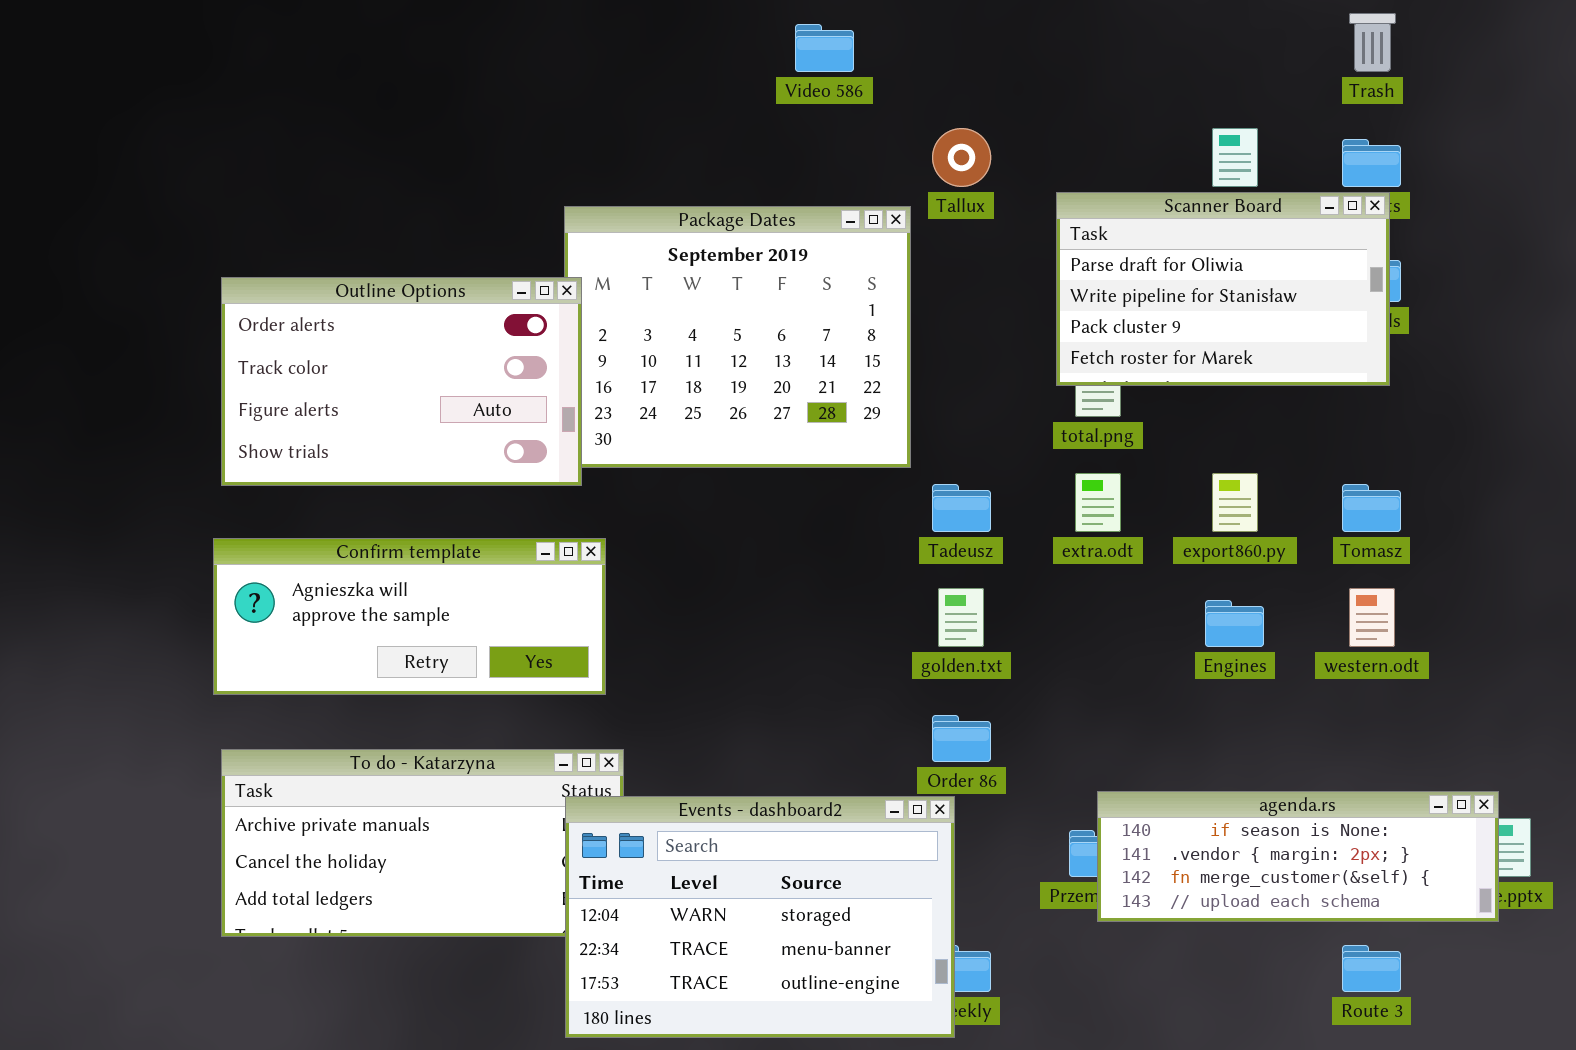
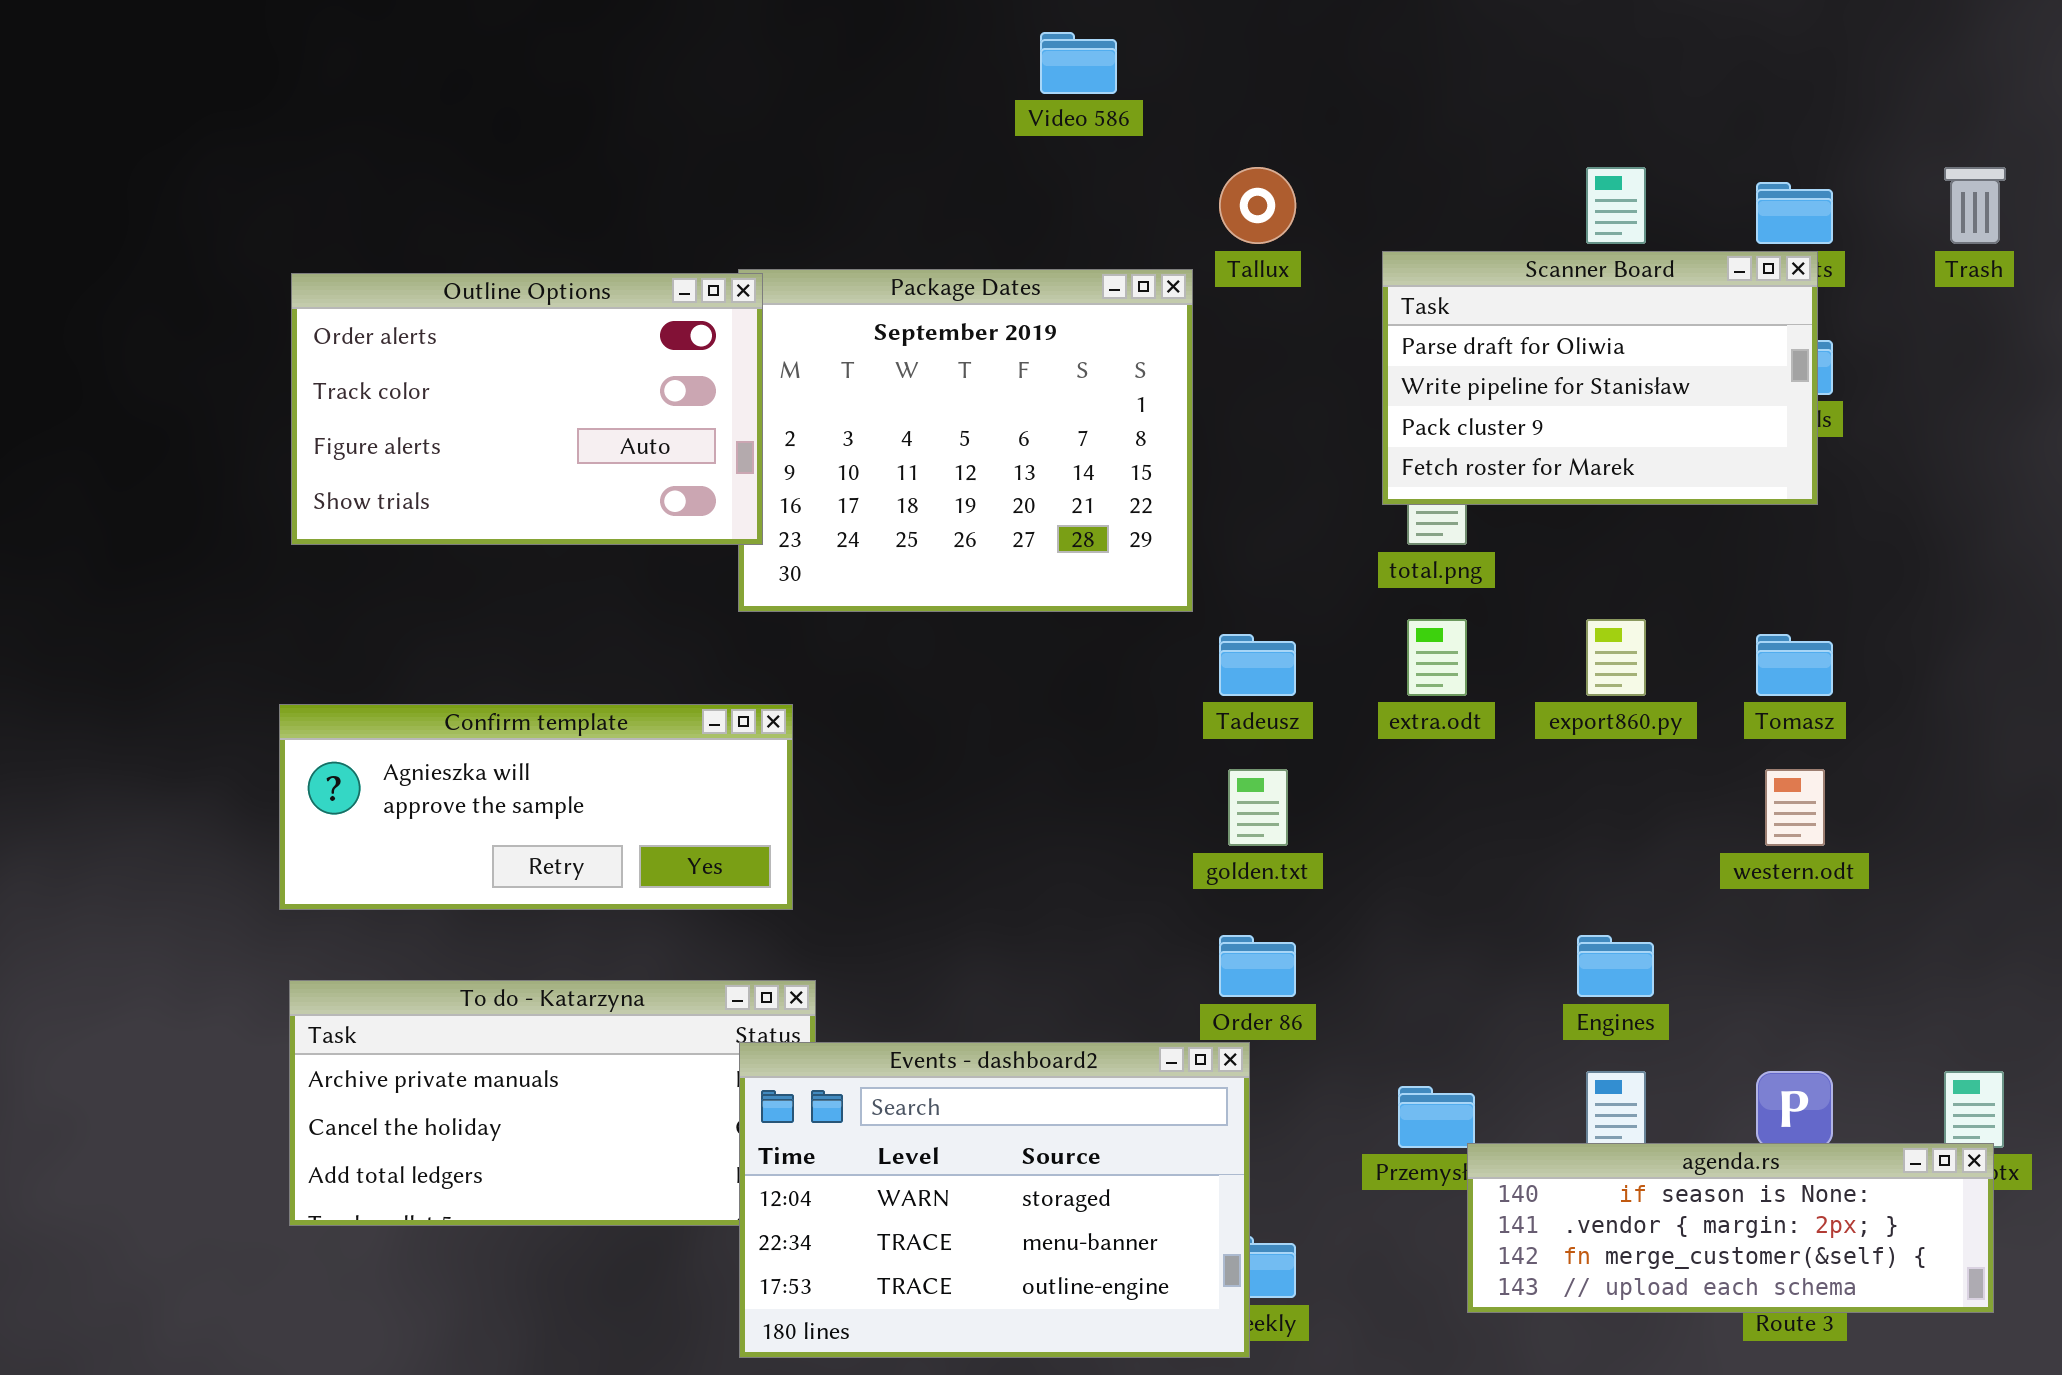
Trash: [1349,13,1396,72] -> [1944,167,2006,244], moved
Outline Options: [221,277,582,486] -> [291,273,763,545], moved
Engines: [1205,600,1264,647] -> [1577,935,1654,997], moved
agenda.rs: [1097,791,1499,922] -> [1467,1143,1994,1313], moved

